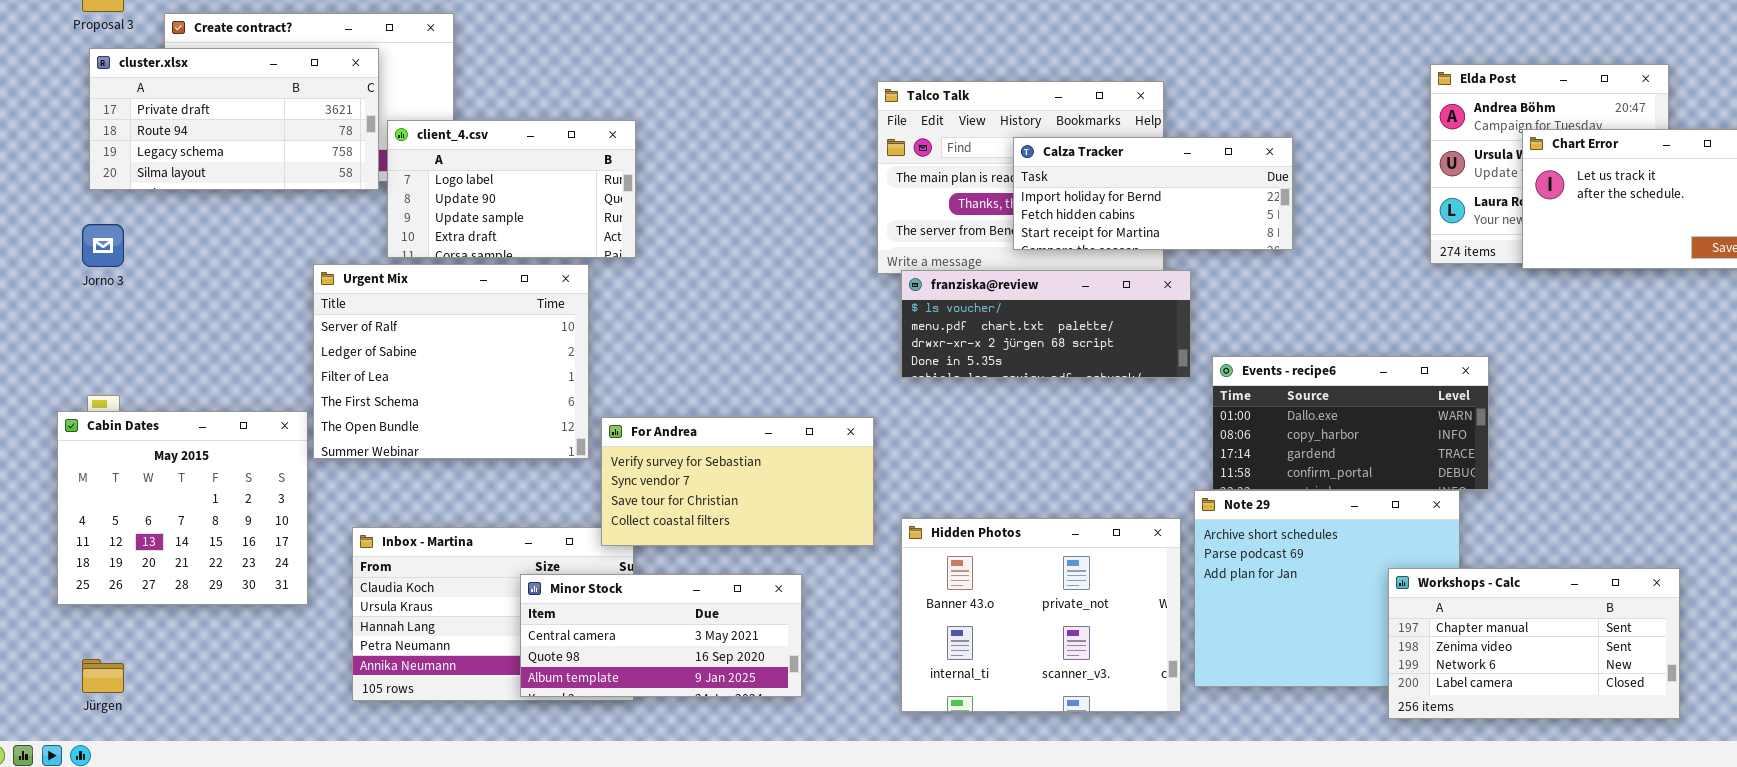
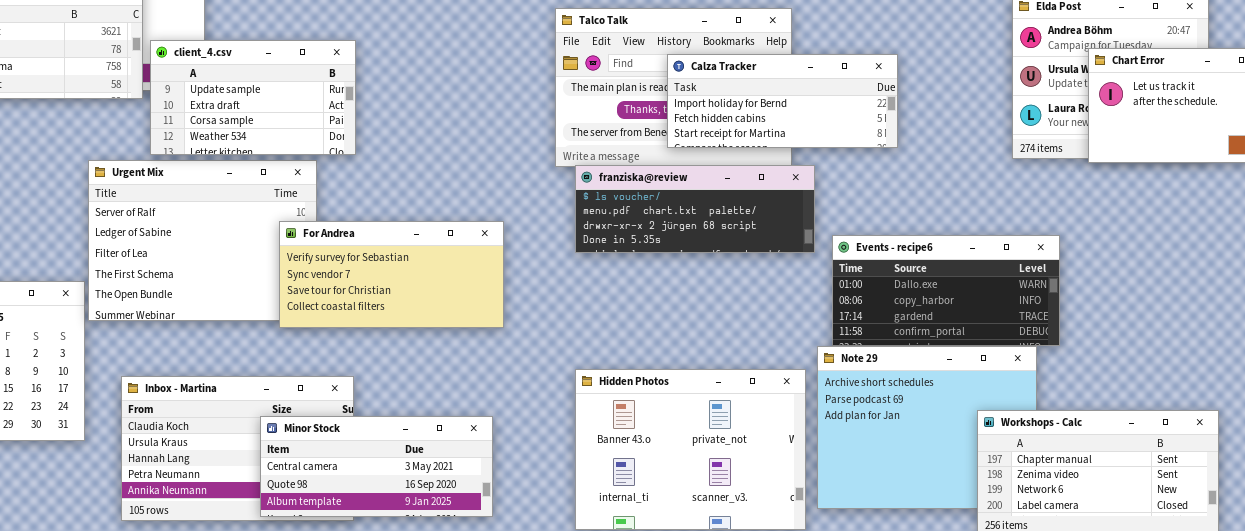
client_4.csv: [387,120,636,258] -> [150,40,356,155], scrolled down 2 rows
For Andrea: [601,417,874,546] -> [279,221,504,328], moved

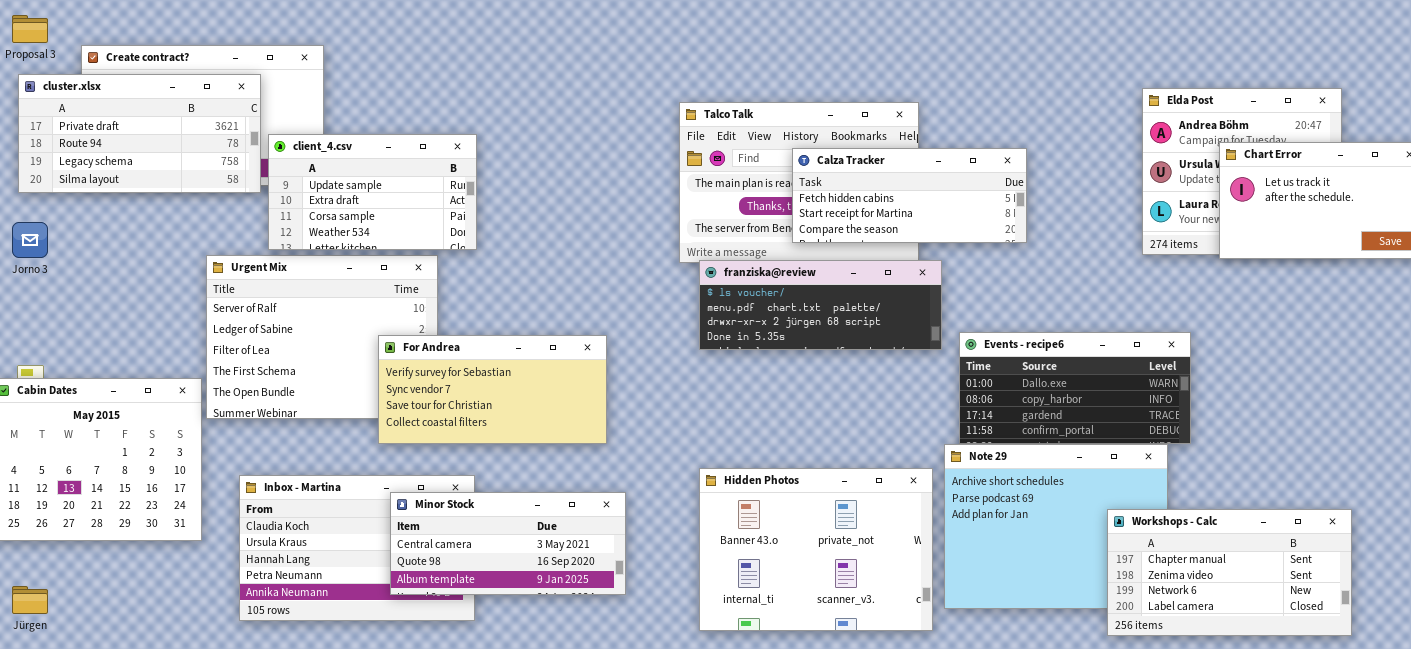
Calza Tracker: [667,54,898,148] -> [792,148,1027,243], scrolled down 1 row
For Andrea: [279,221,504,328] -> [378,335,607,444], moved
Minor Stock: [260,416,493,517] -> [390,492,626,595], moved

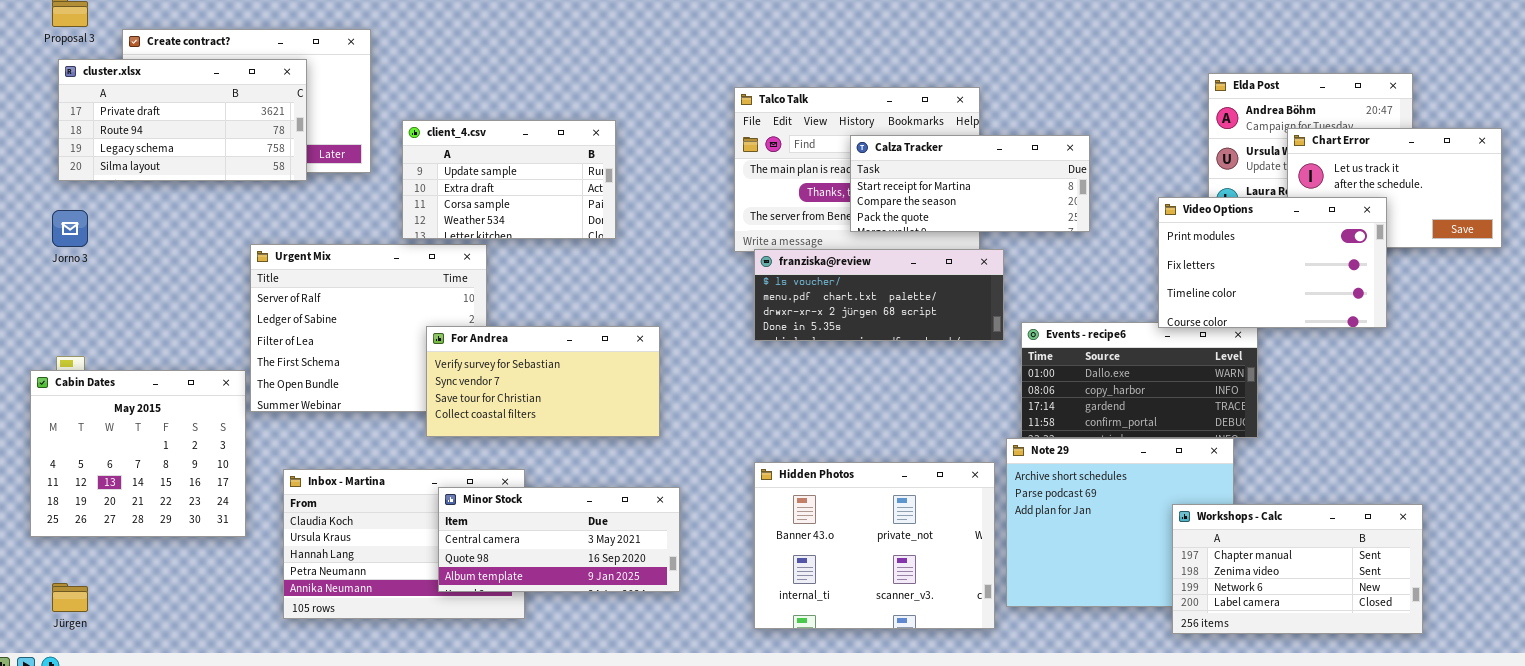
client_4.csv: [268,134,477,250] -> [402,120,616,239], moved
Calza Tracker: [792,148,1027,243] -> [850,135,1090,232], scrolled down 1 row
Video Options: none -> [1158,197,1387,328], opened

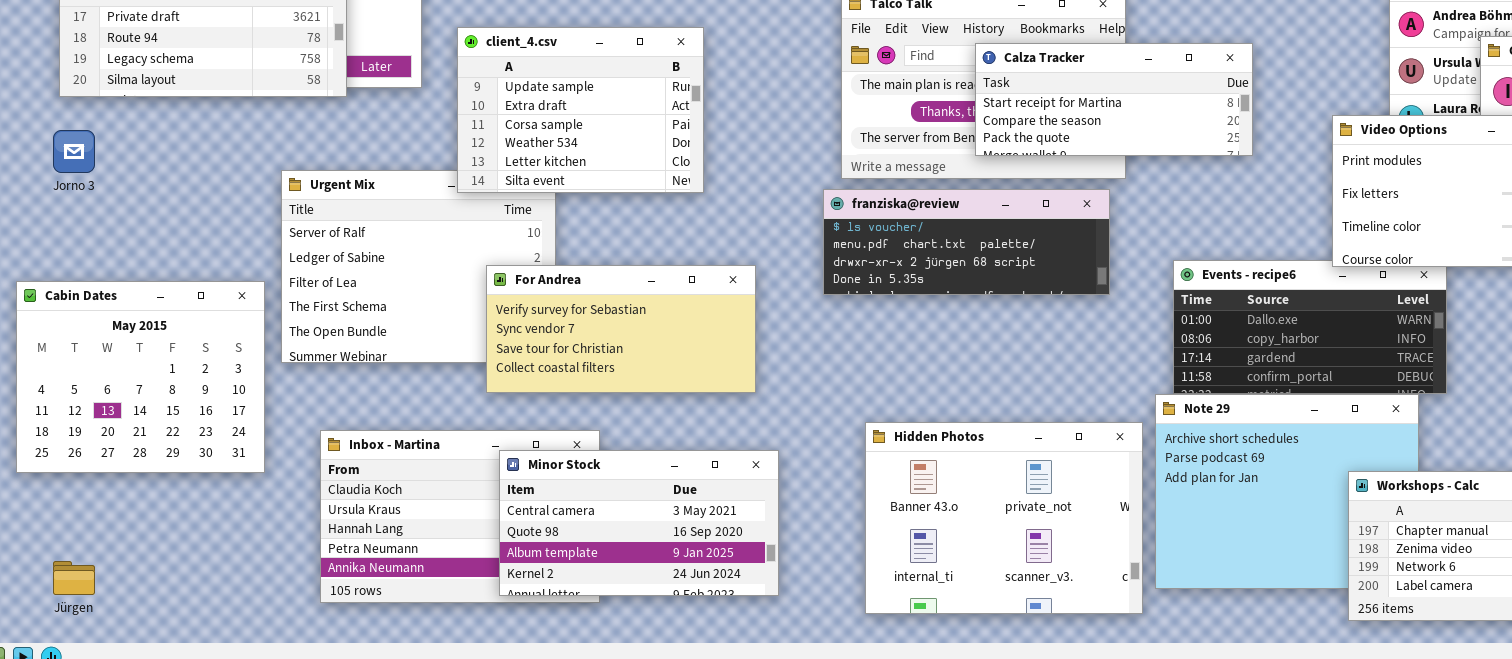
client_4.csv: [402,120,616,239] -> [457,27,704,193], resized
franziska@review: [754,249,1004,341] -> [823,189,1110,295], moved
Cabin Dates: [30,370,246,537] -> [16,281,265,473], moved
Minor Stock: [438,487,680,592] -> [499,450,779,596], resized

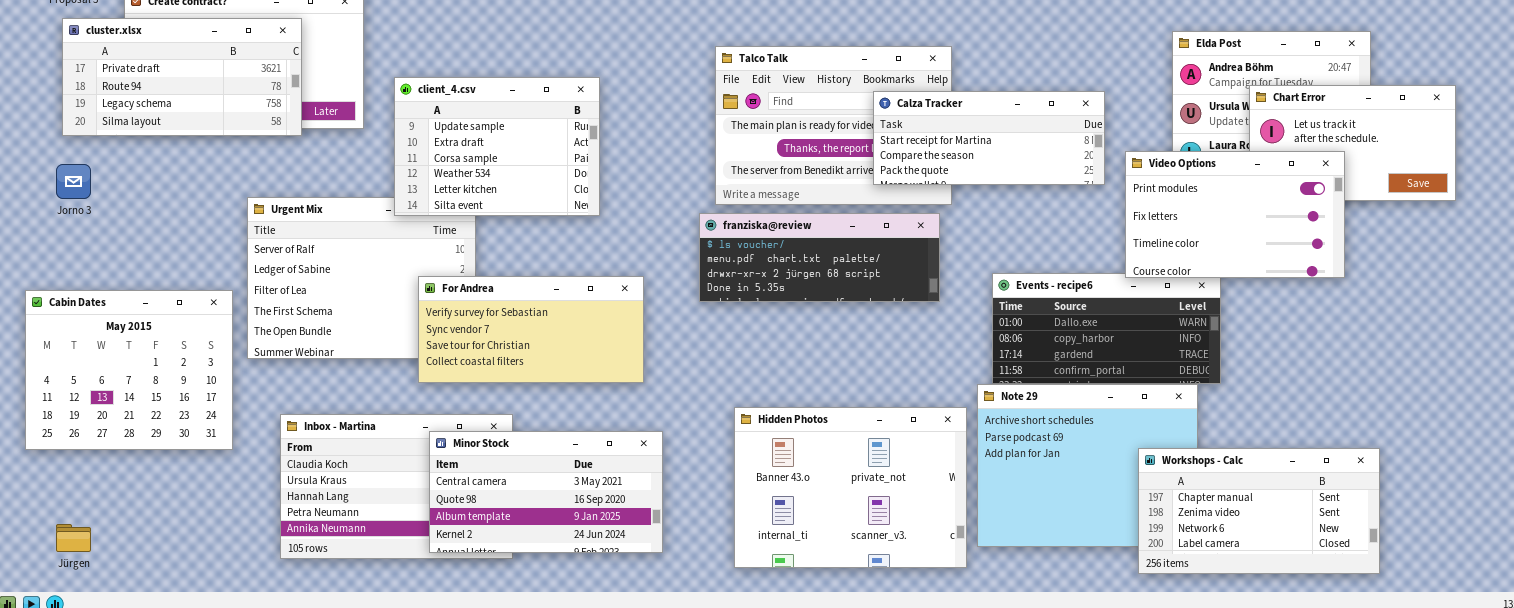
Calza Tracker: [975,43,1253,156] -> [873,91,1105,185], moved

